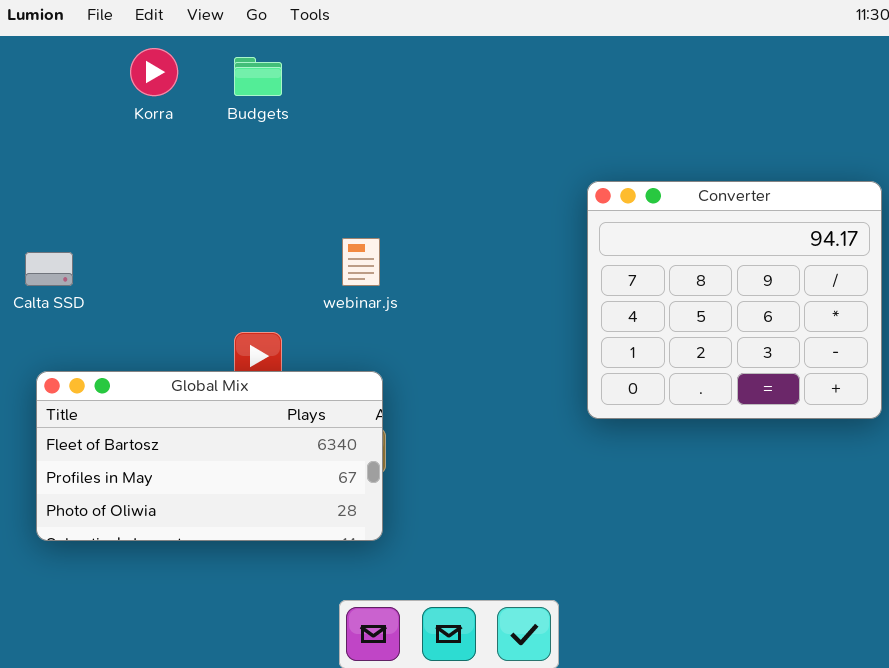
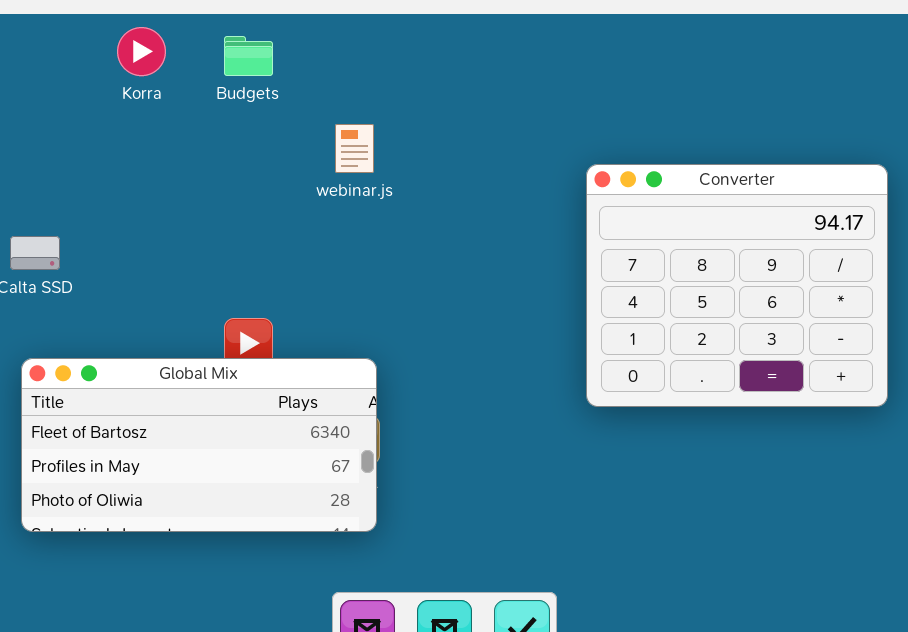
webinar.js: [342,238,380,286] -> [335,124,374,173], moved

